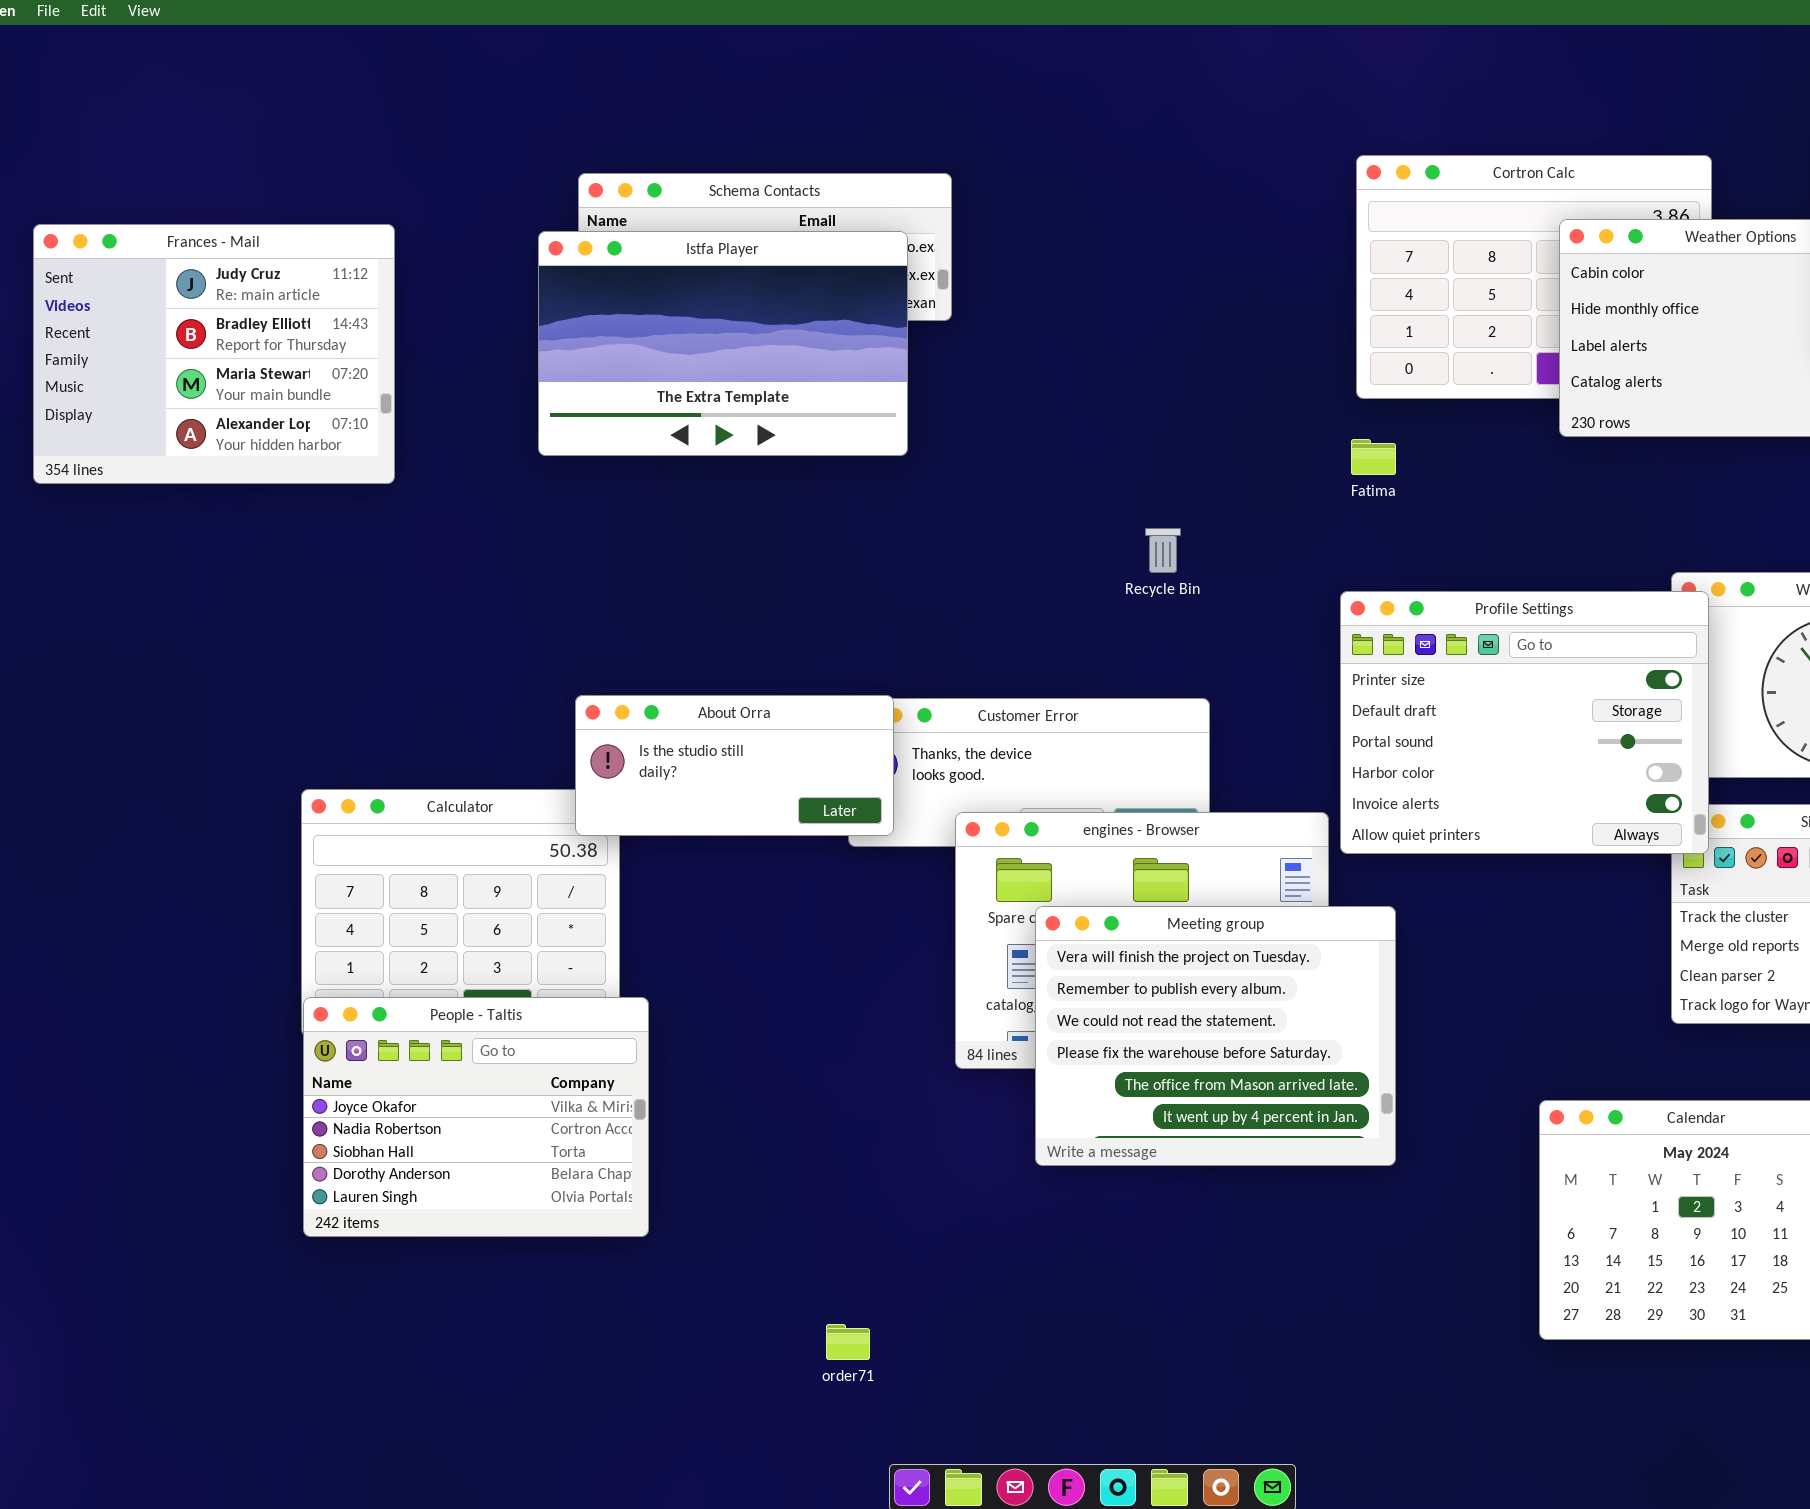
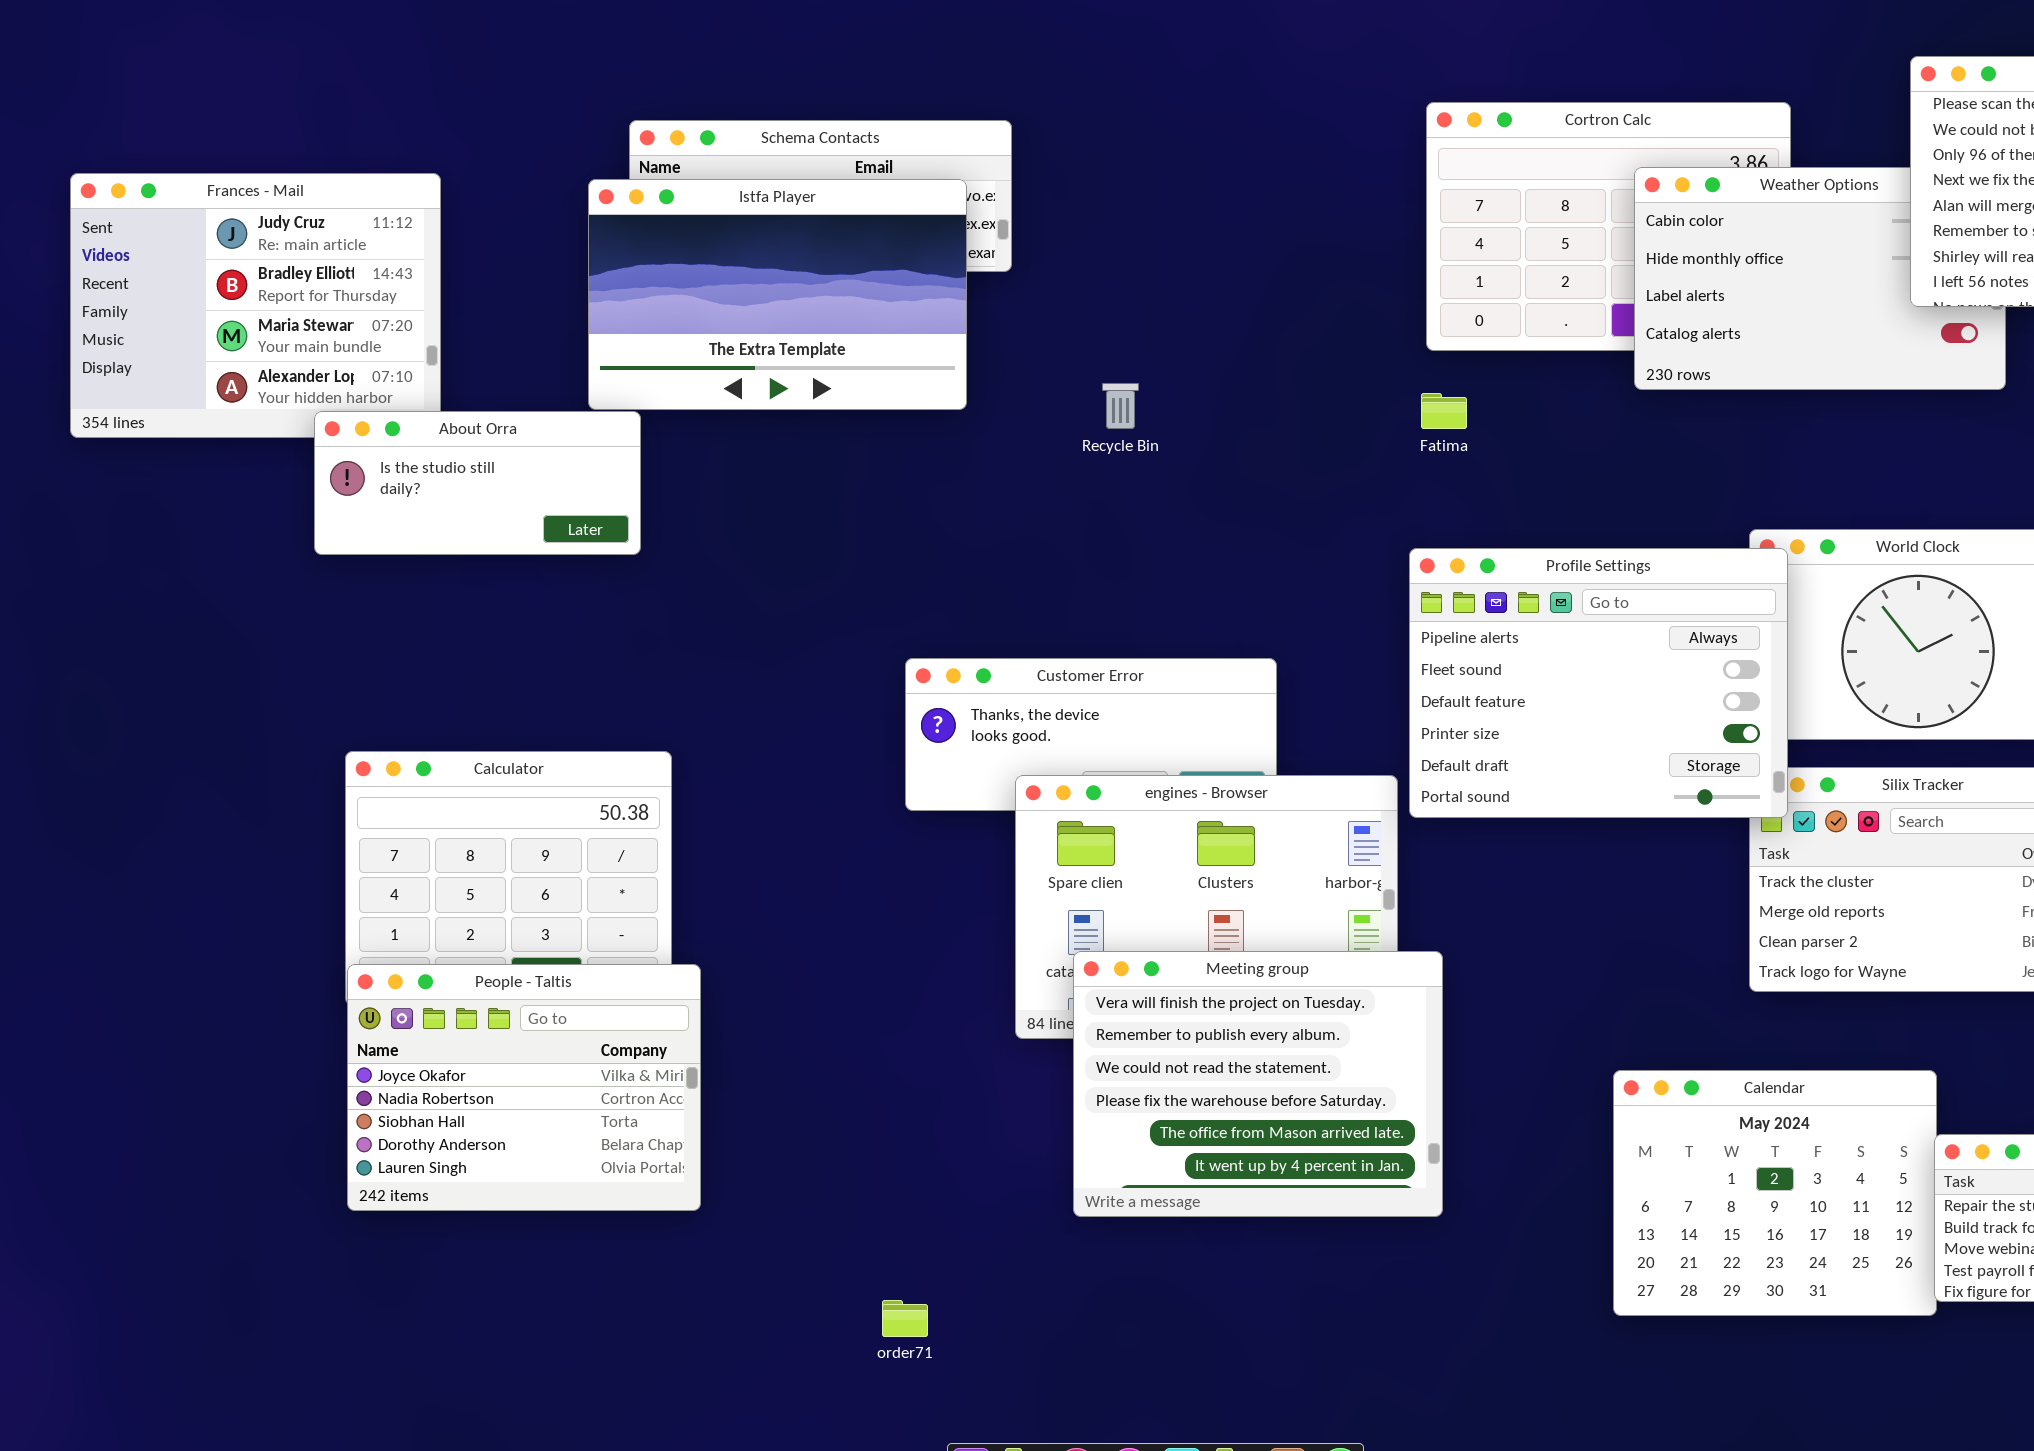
Recycle Bin: [1145,528,1181,573] -> [1102,383,1139,429], moved
Profile Settings: [1340,591,1709,854] -> [1409,548,1788,818], scrolled up 3 rows
About Orra: [575,695,894,836] -> [314,411,641,555], moved
Meeting group: [1035,906,1396,1166] -> [1073,951,1443,1217], moved

